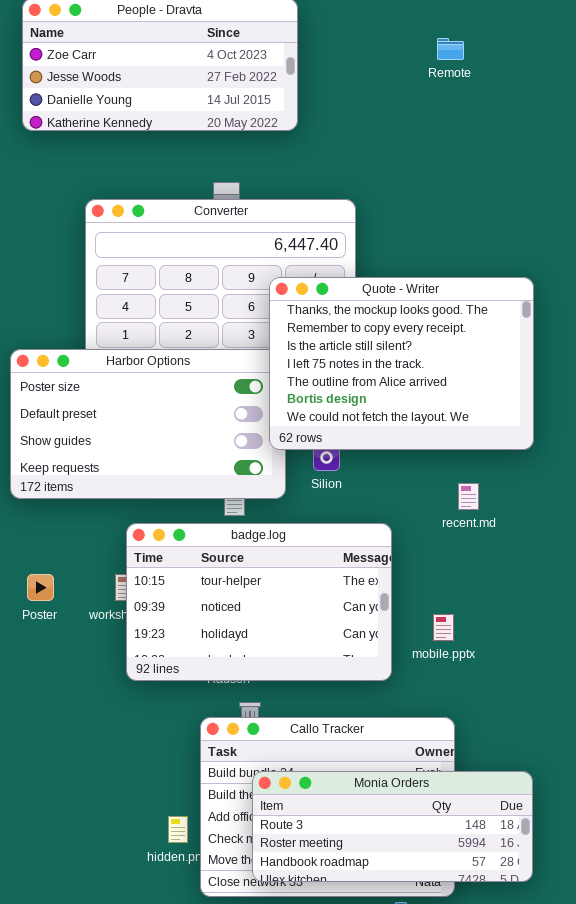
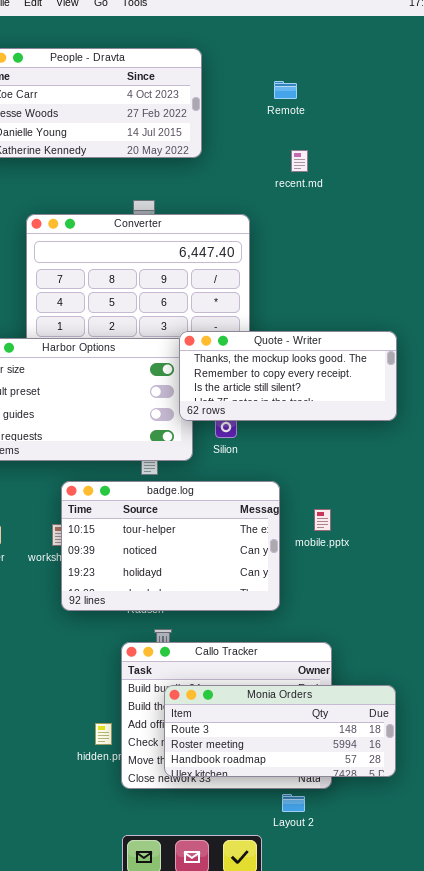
Remote: [437,38,464,60] -> [274,81,297,99], moved
Quote - Writer: [269,277,534,450] -> [179,331,397,421], resized
recent.md: [458,483,479,510] -> [291,150,308,172], moved
mobile.pptx: [433,614,454,641] -> [314,509,331,531], moved

